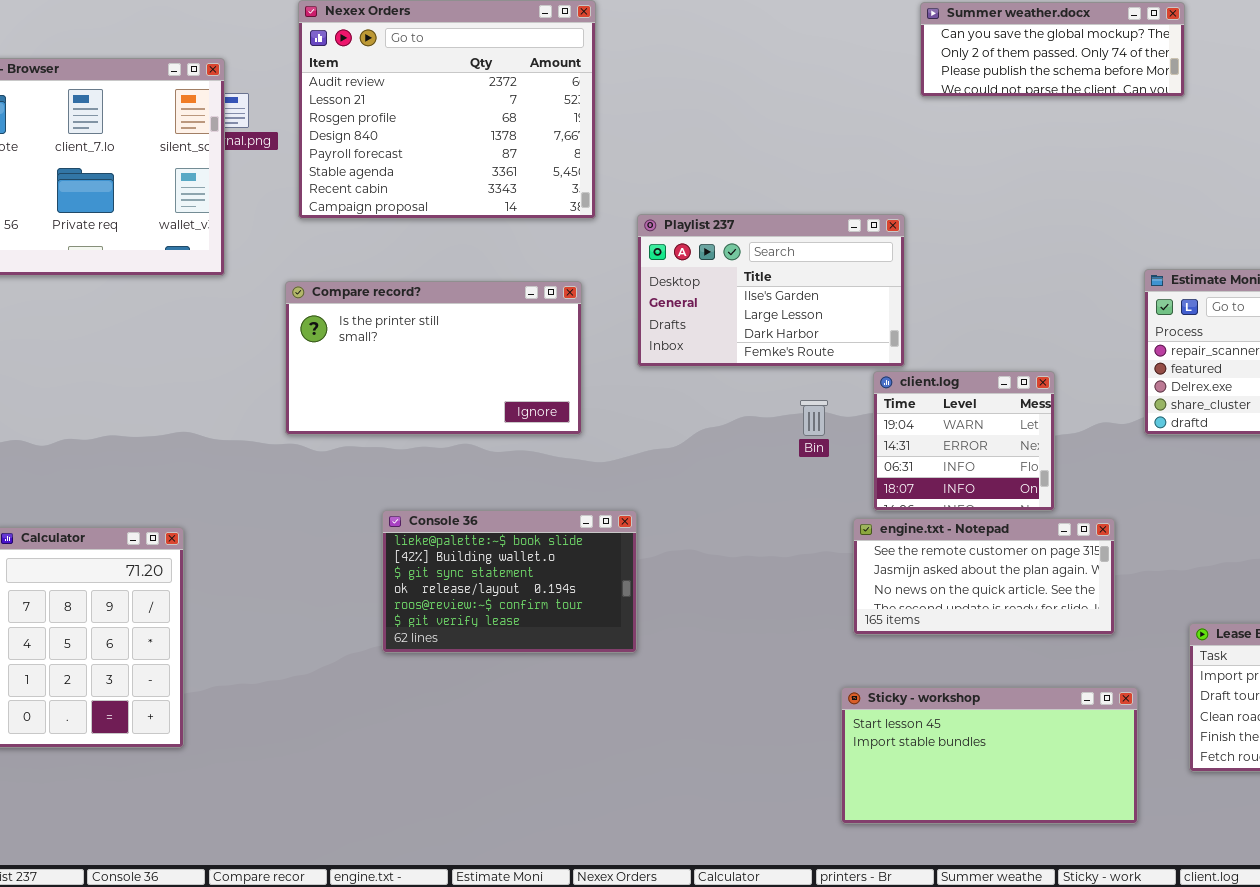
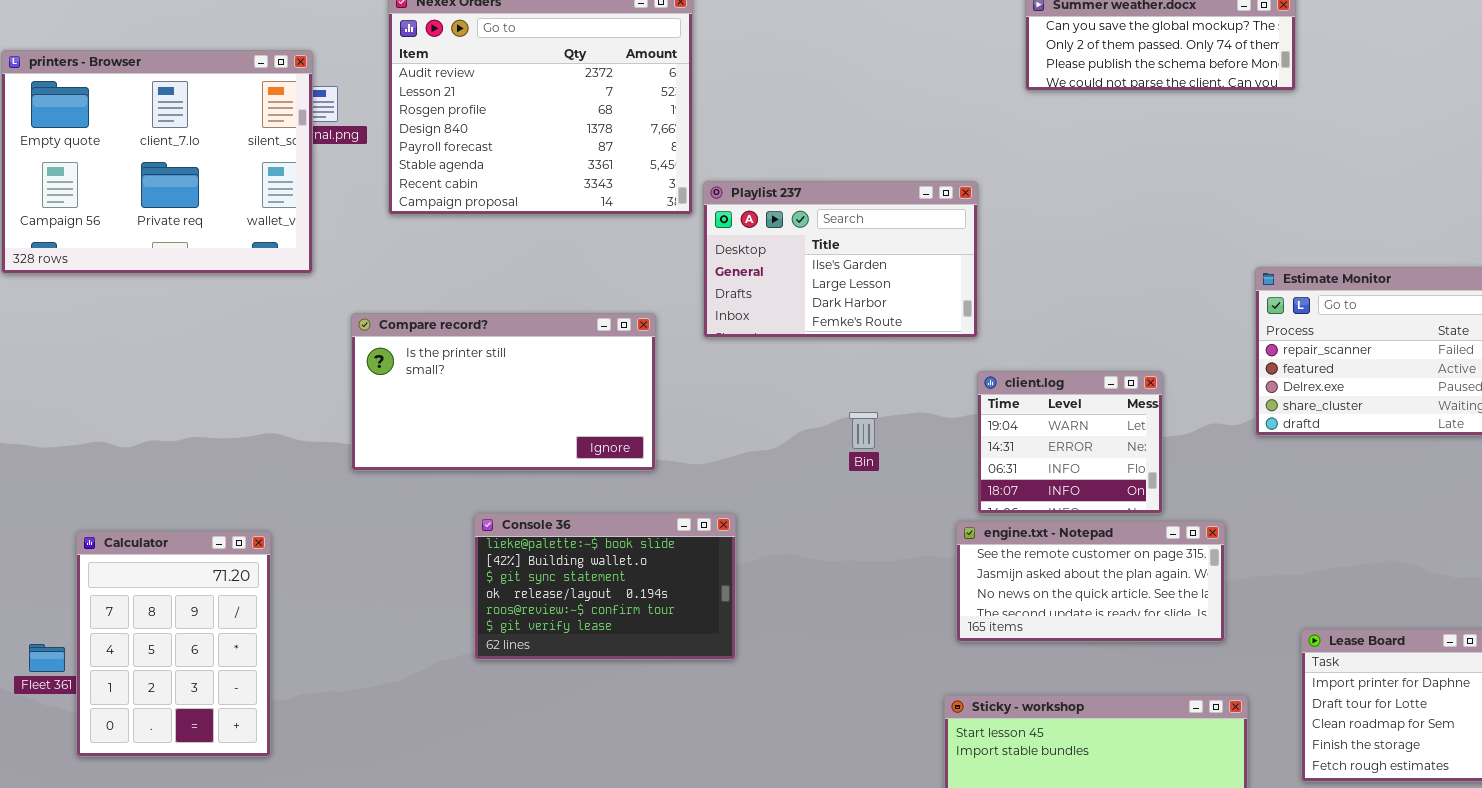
Playlist 237: [637,214,905,367] -> [703,181,978,338], moved
Compare record?: [285,281,582,435] -> [351,313,656,471], moved
Bin: [800,400,828,436] -> [849,412,878,449], moved

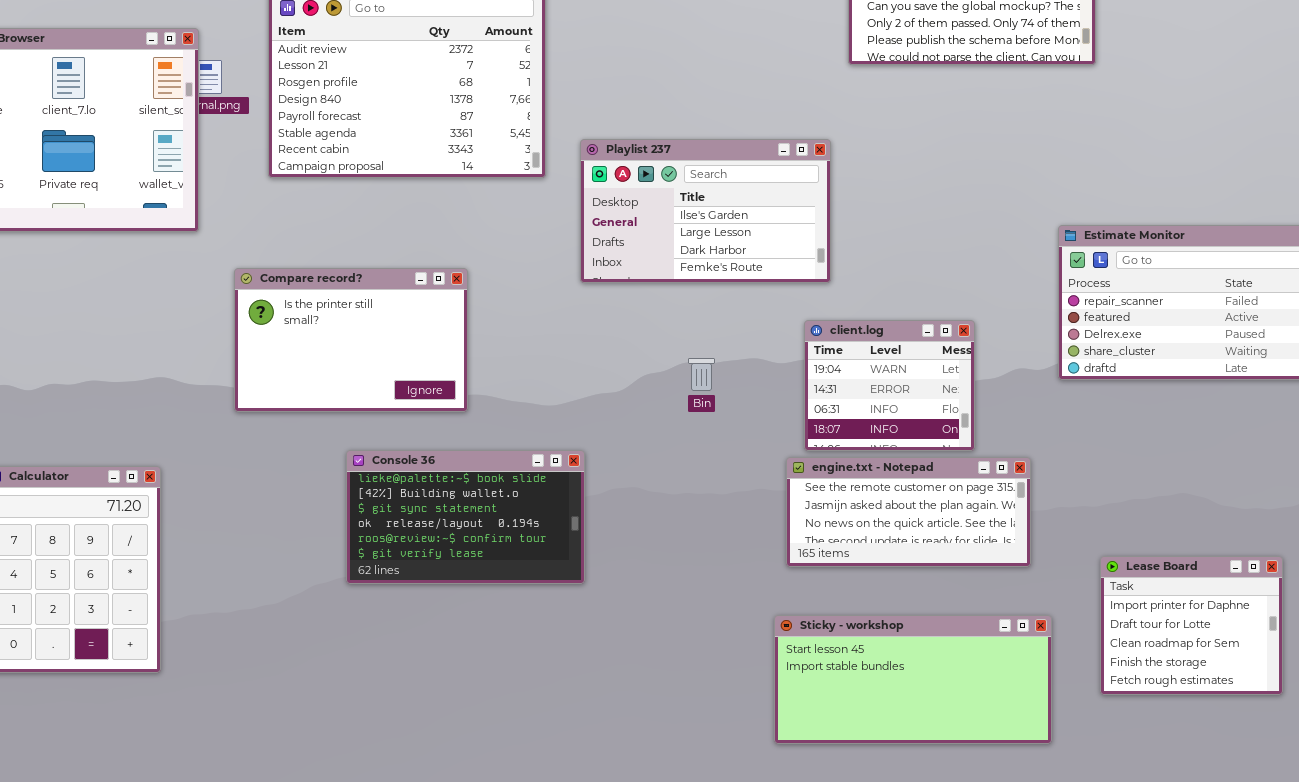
Playlist 237: [703,181,978,338] -> [580,139,831,283], moved
Compare record?: [351,313,656,471] -> [234,268,468,412], resized

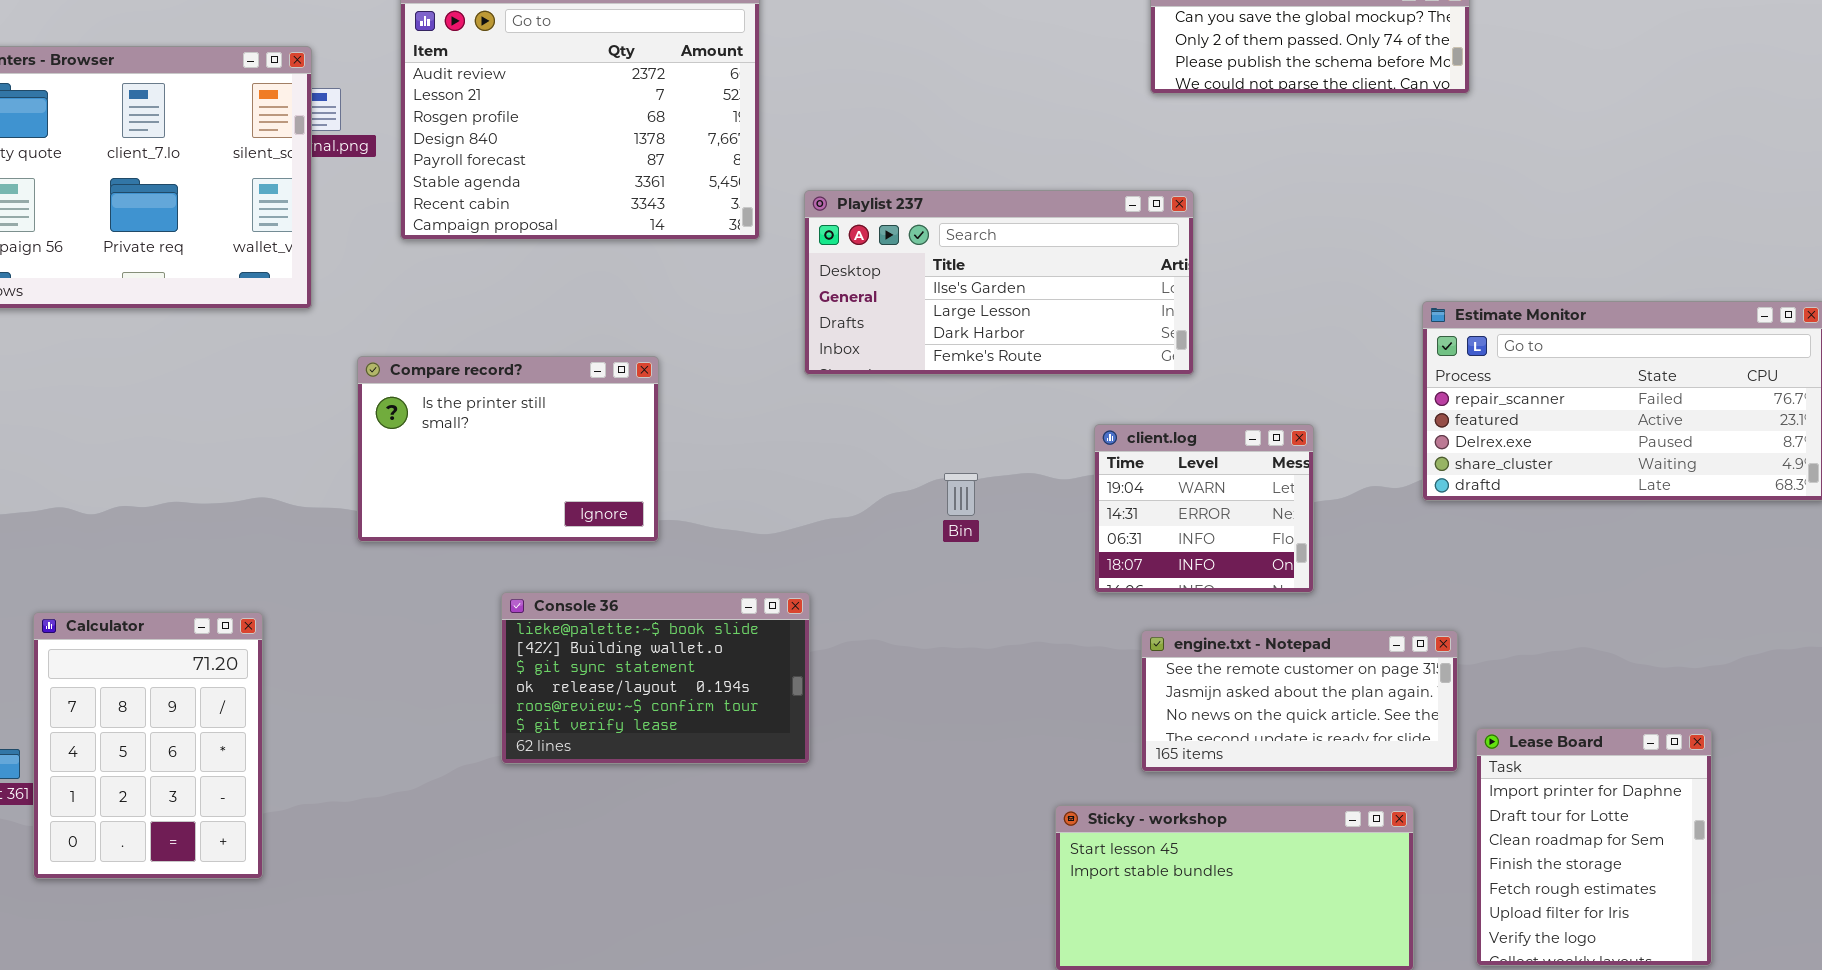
Playlist 237: [580,139,831,283] -> [804,190,1194,375], resized
engine.txt - Notepad: [786,457,1031,567] -> [1141,630,1458,772], moved
Lease Board: [1100,556,1283,695] -> [1476,728,1712,966], resized

